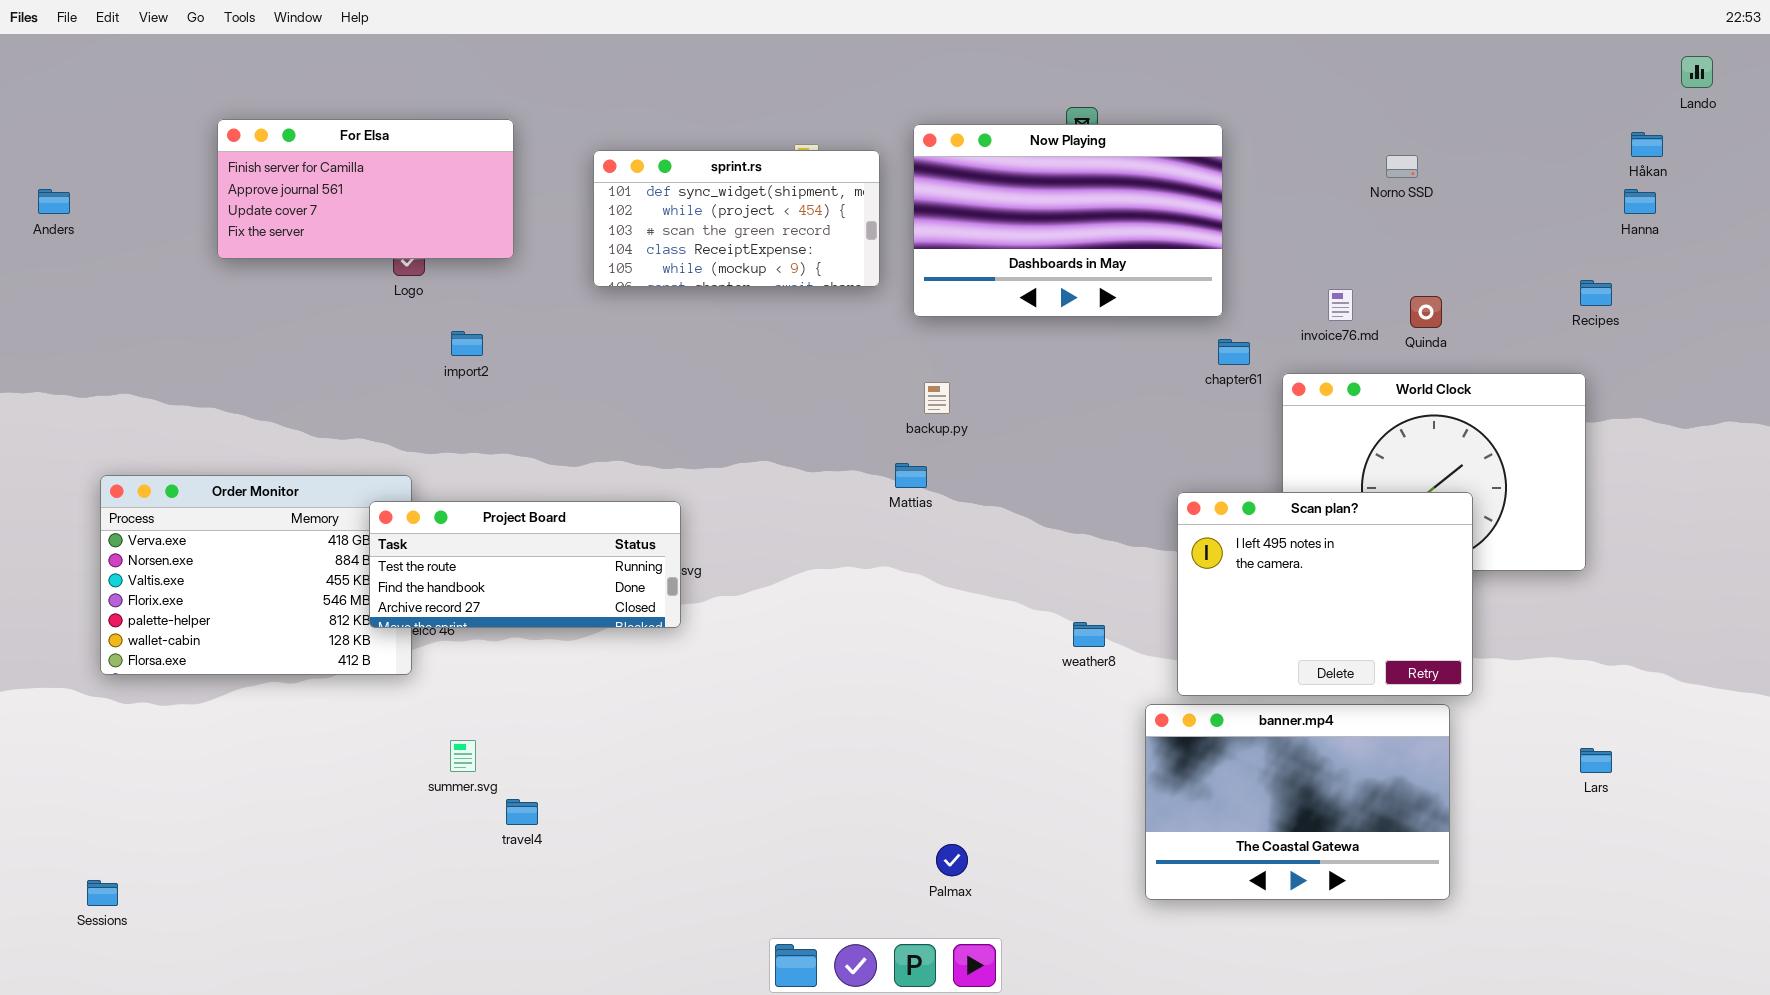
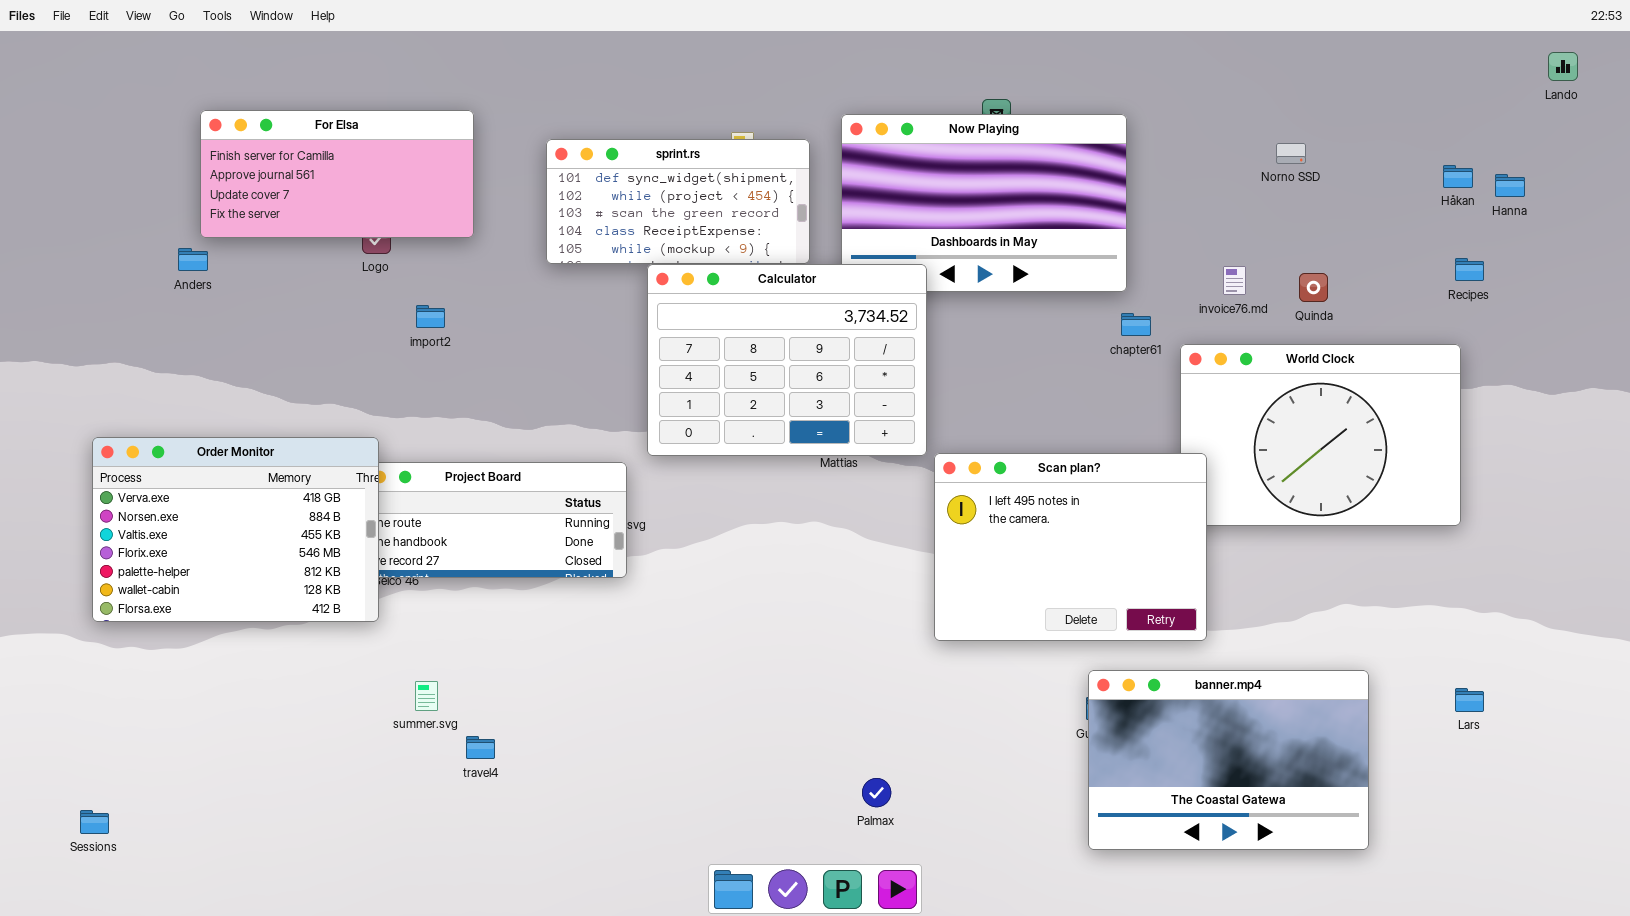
Håkan: [1631,132,1663,157] -> [1443,165,1473,188], moved
Anders: [38,189,70,214] -> [178,248,208,271], moved
Calculator: none -> [647,264,927,456], opened
Order Monitor: [100,475,412,675] -> [92,437,379,622], raised
Scan plan?: [1177,492,1473,696] -> [934,453,1207,641], moved
banner.mp4: [1145,704,1450,900] -> [1088,670,1369,850], moved

